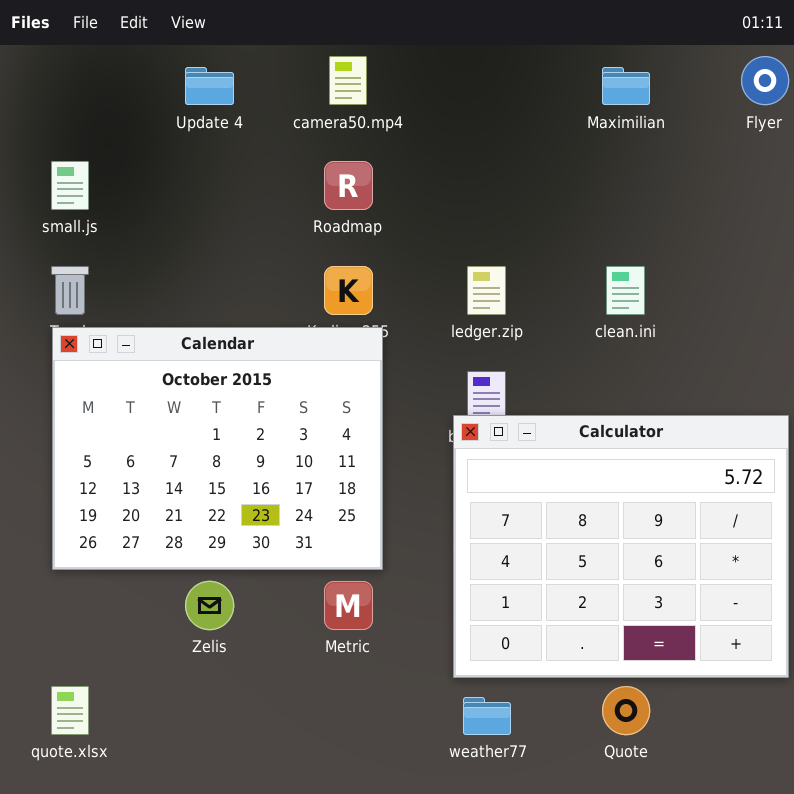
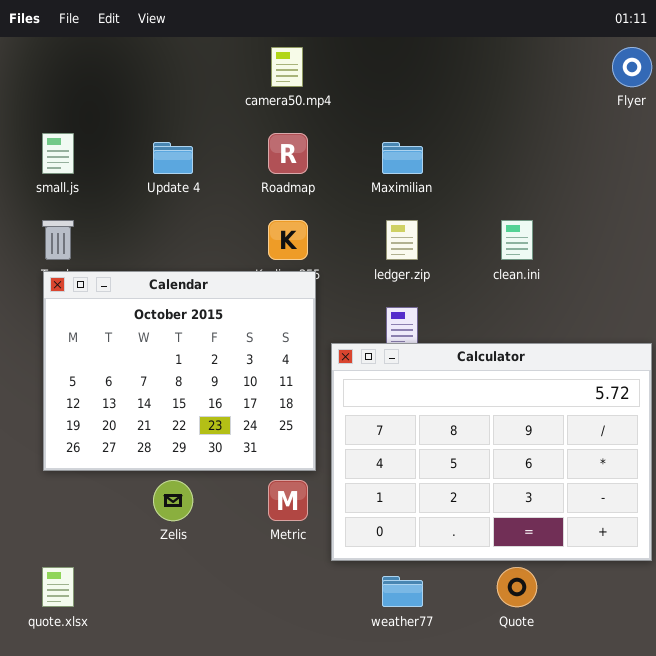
Update 4: [185,67,234,105] -> [153,142,193,174], moved
Maximilian: [602,67,650,105] -> [382,142,423,174], moved
Calculator: [453,415,789,678] -> [331,343,652,561], resized

